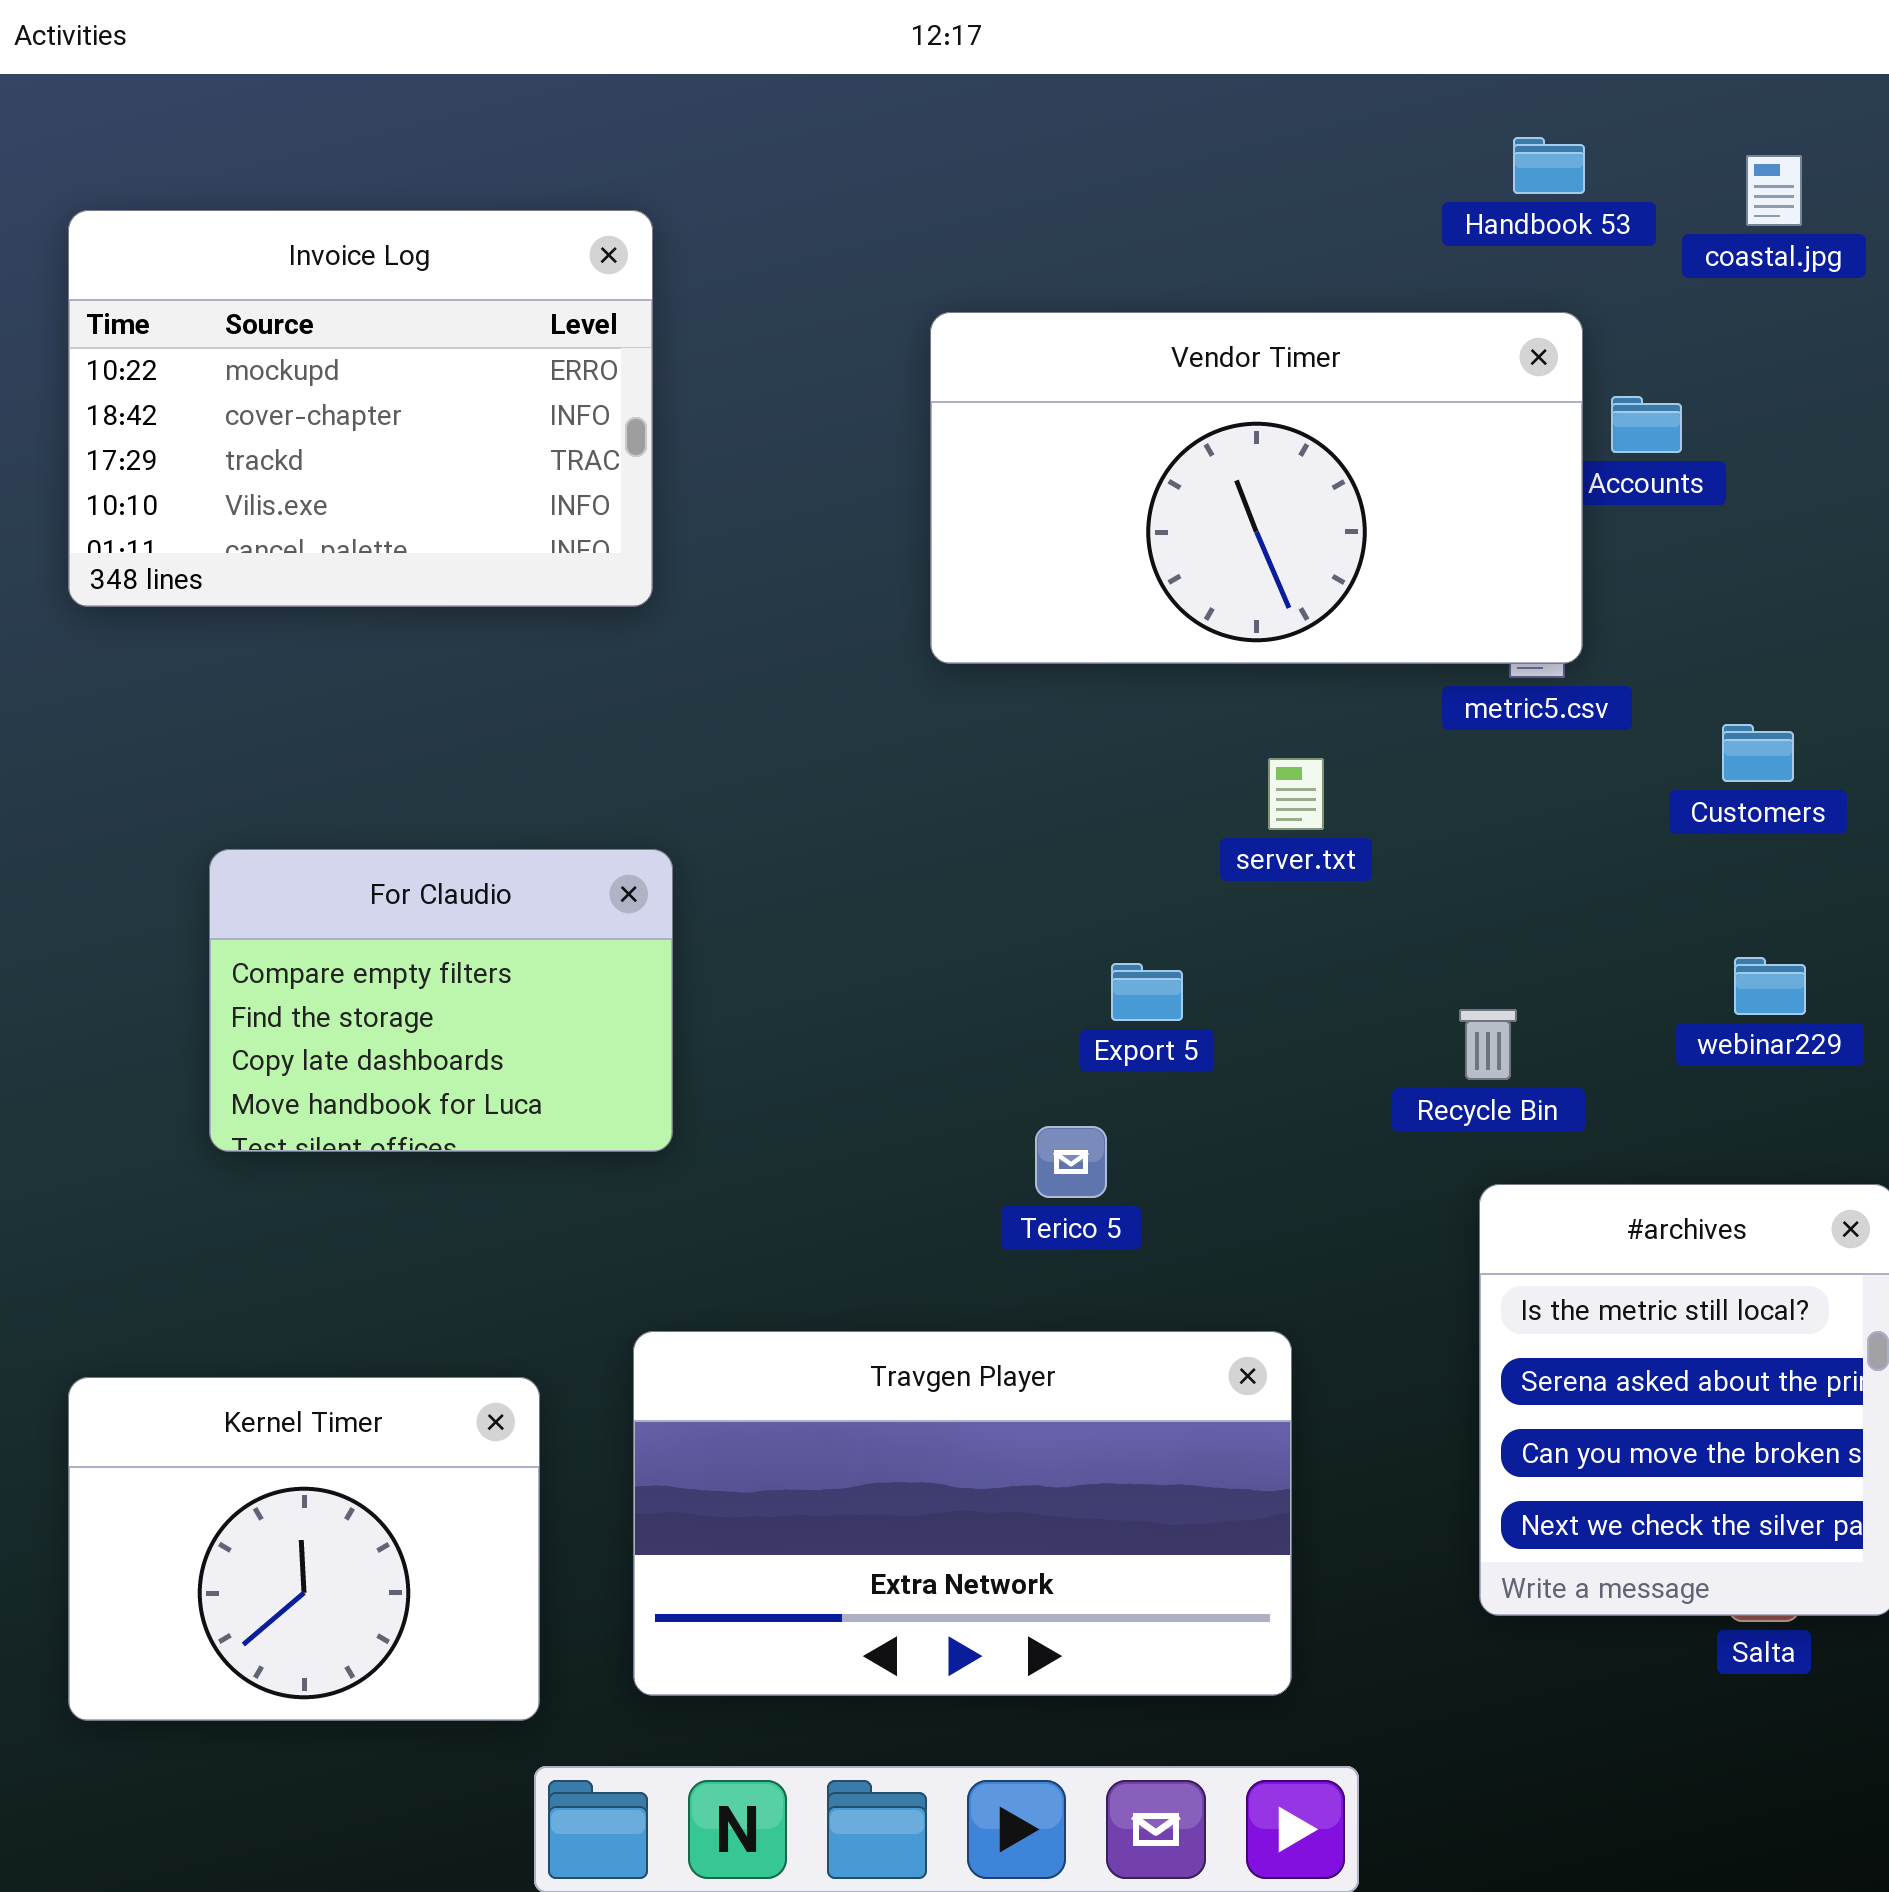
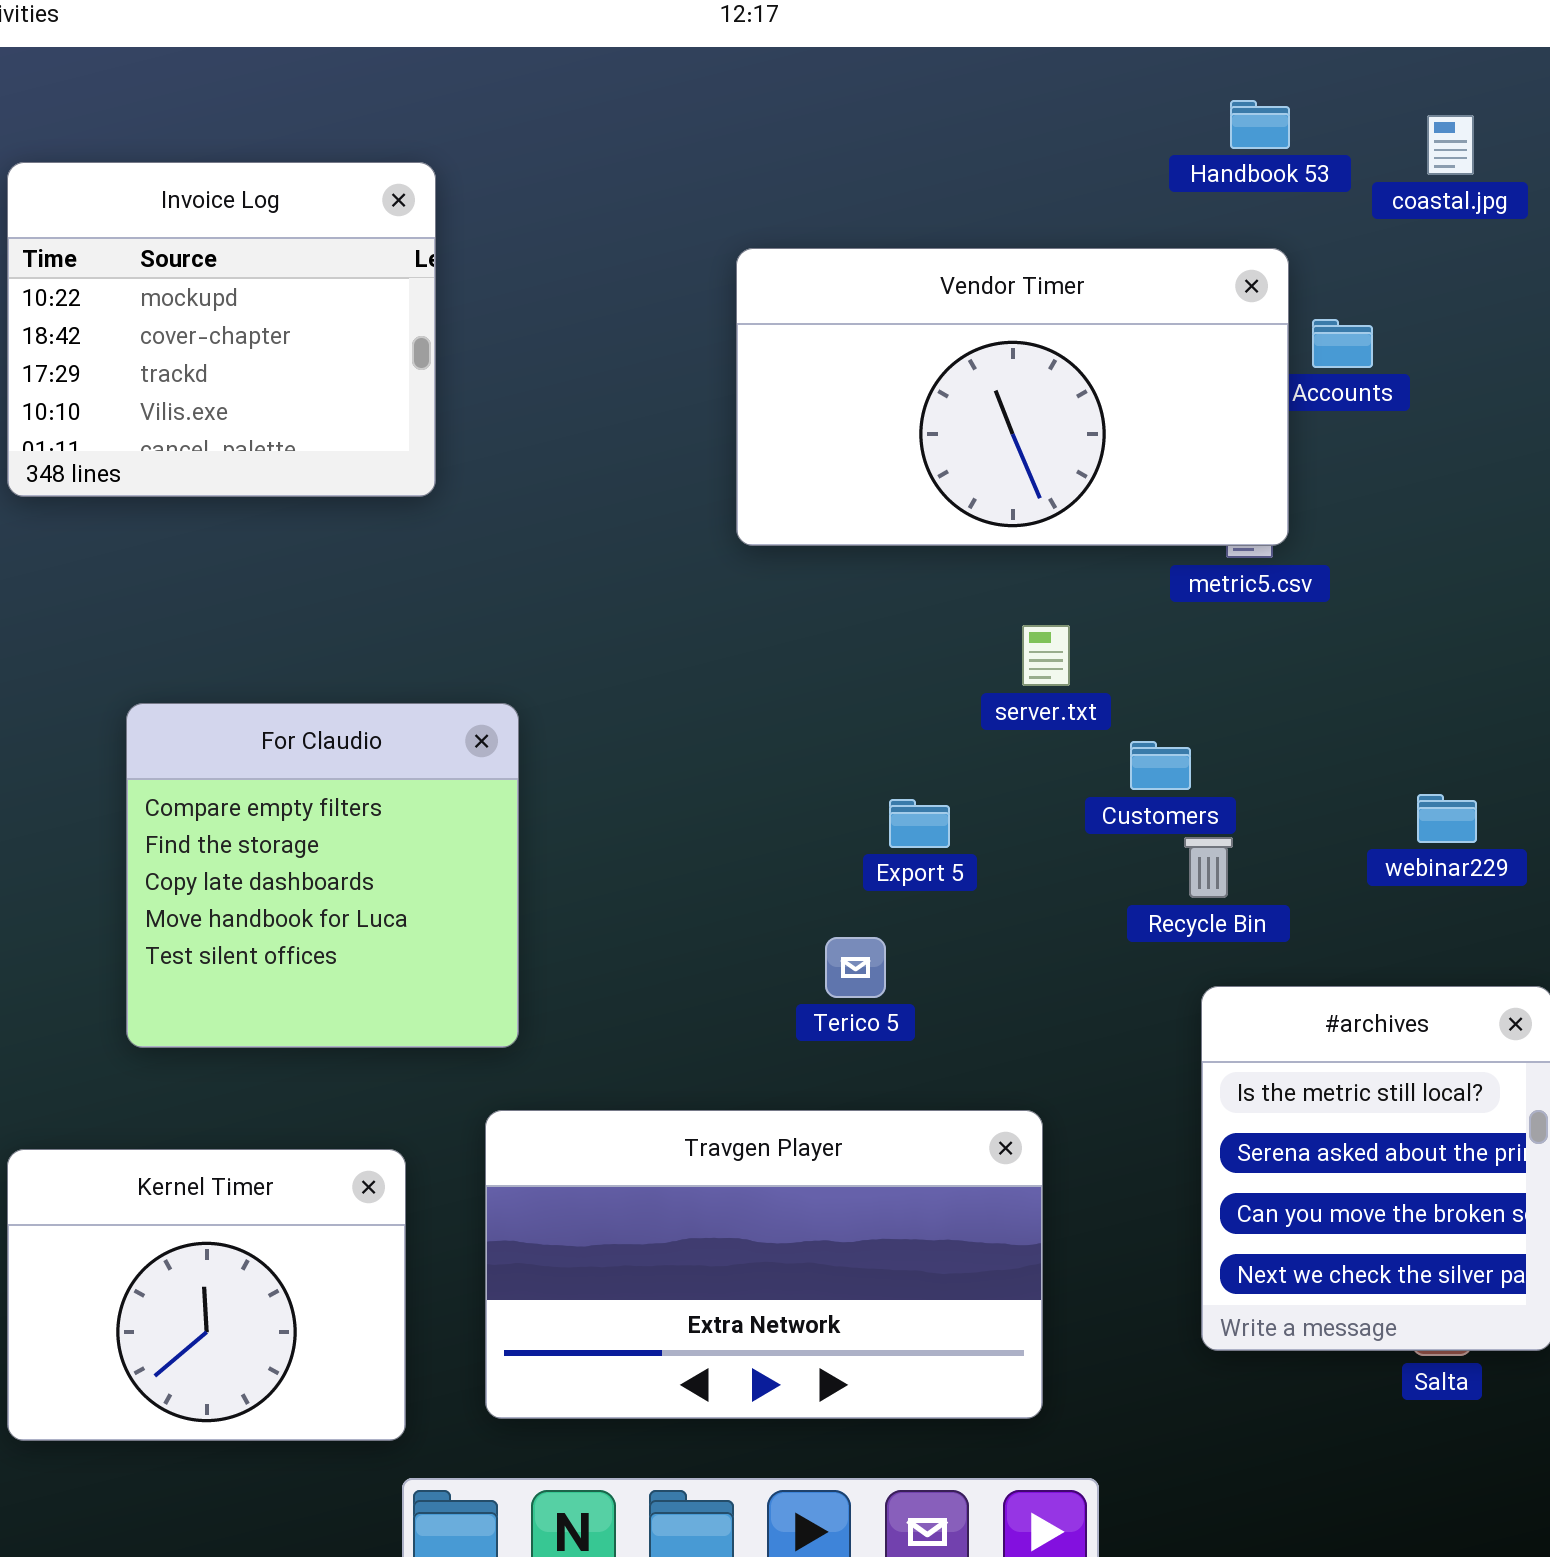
Invoice Log: [68,210,653,607] -> [7,162,436,497], resized
Customers: [1722,724,1794,782] -> [1130,741,1191,790], moved
For Claudio: [209,849,673,1152] -> [126,703,519,1048], resized

